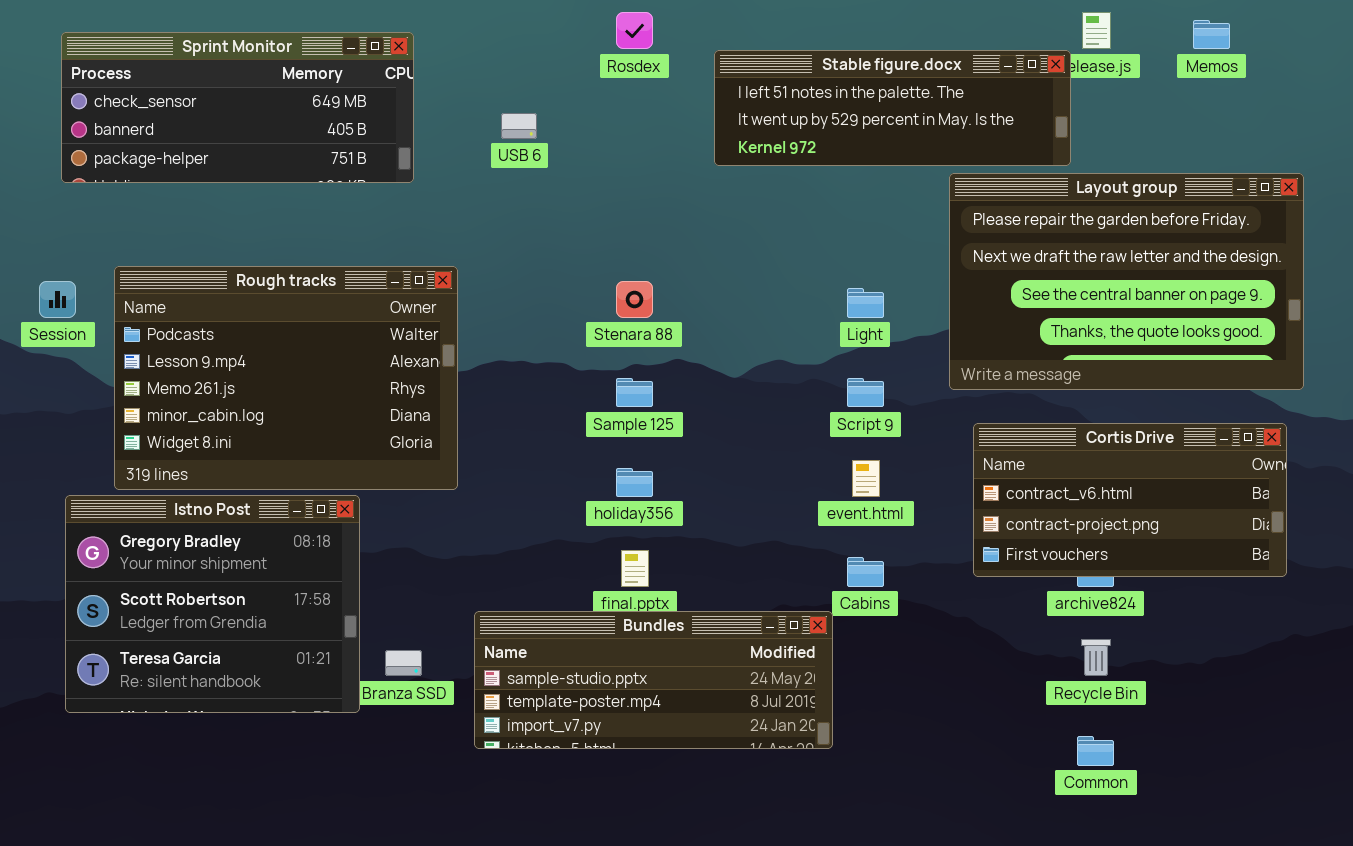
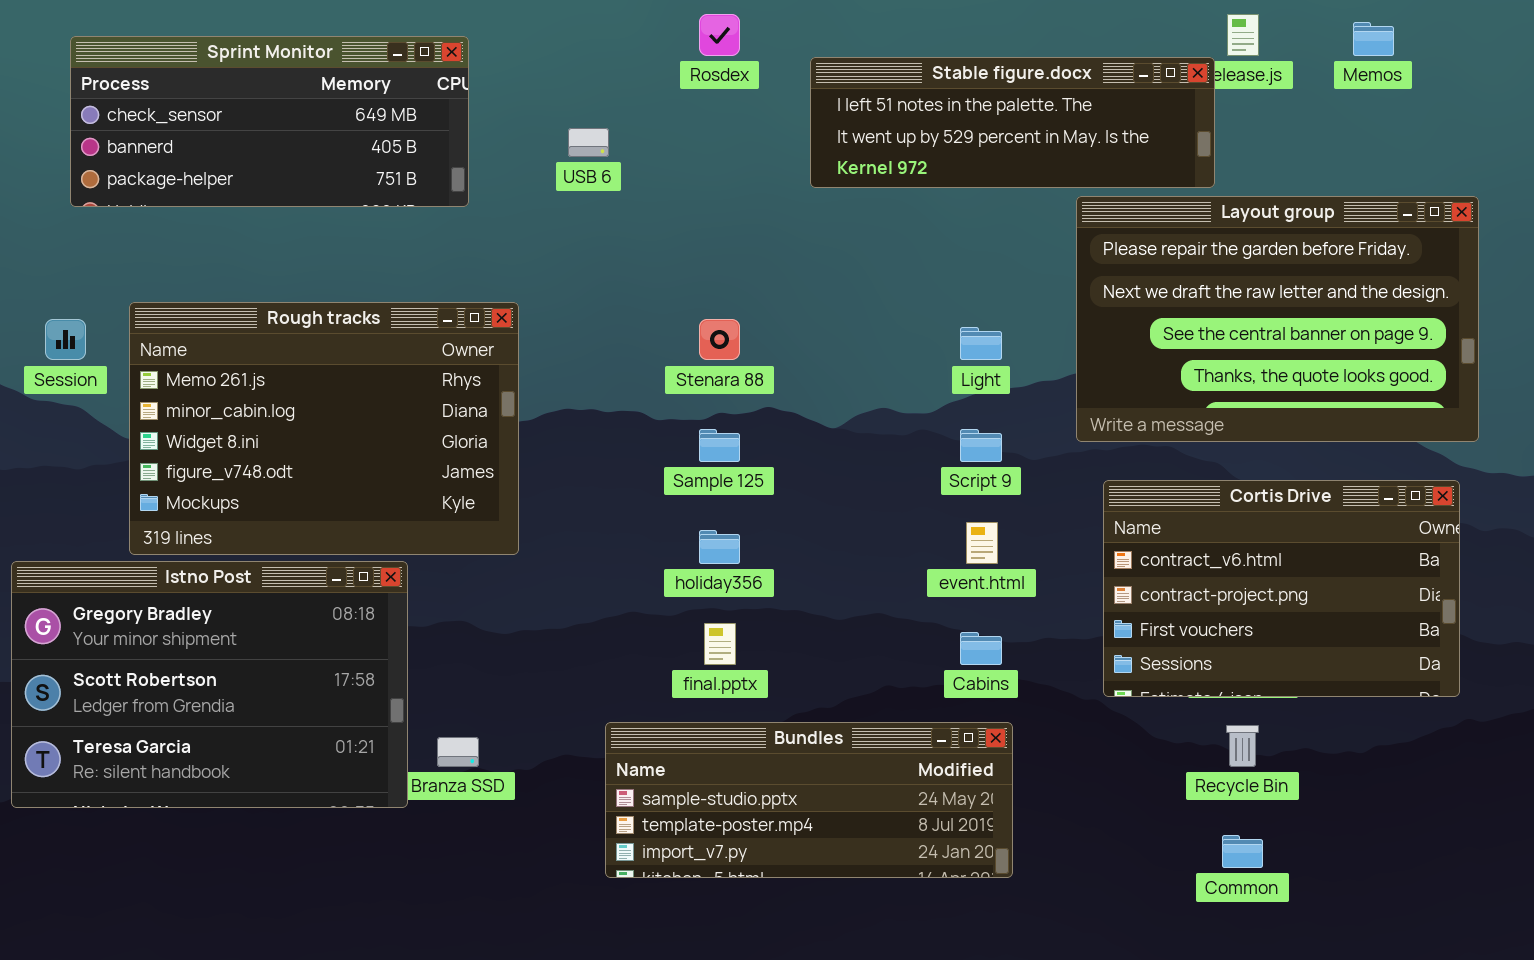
Rough tracks: [114,266,458,490] -> [129,302,519,555], scrolled down 2 rows
Cortis Drive: [973,423,1287,577] -> [1103,480,1460,697], resized
Istno Post: [65,495,360,713] -> [11,561,408,808], resized
Bundles: [474,611,833,749] -> [605,722,1013,878], moved

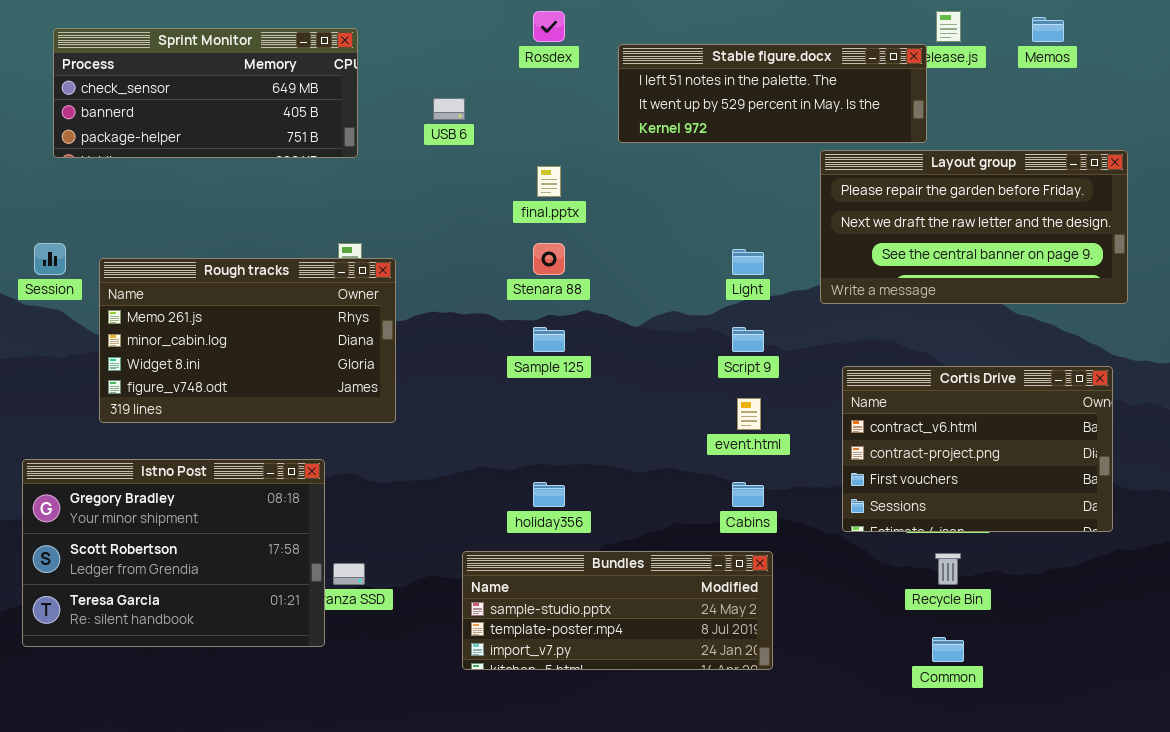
Layout group: [1076,196,1479,442] -> [820,150,1128,304], resized
Rough tracks: [129,302,519,555] -> [99,258,396,423], resized
holiday356: [699,530,740,564] -> [533,482,565,507], moved
Istno Post: [11,561,408,808] -> [22,459,325,647], moved
final.pptx: [704,623,736,665] -> [537,166,561,197], moved

